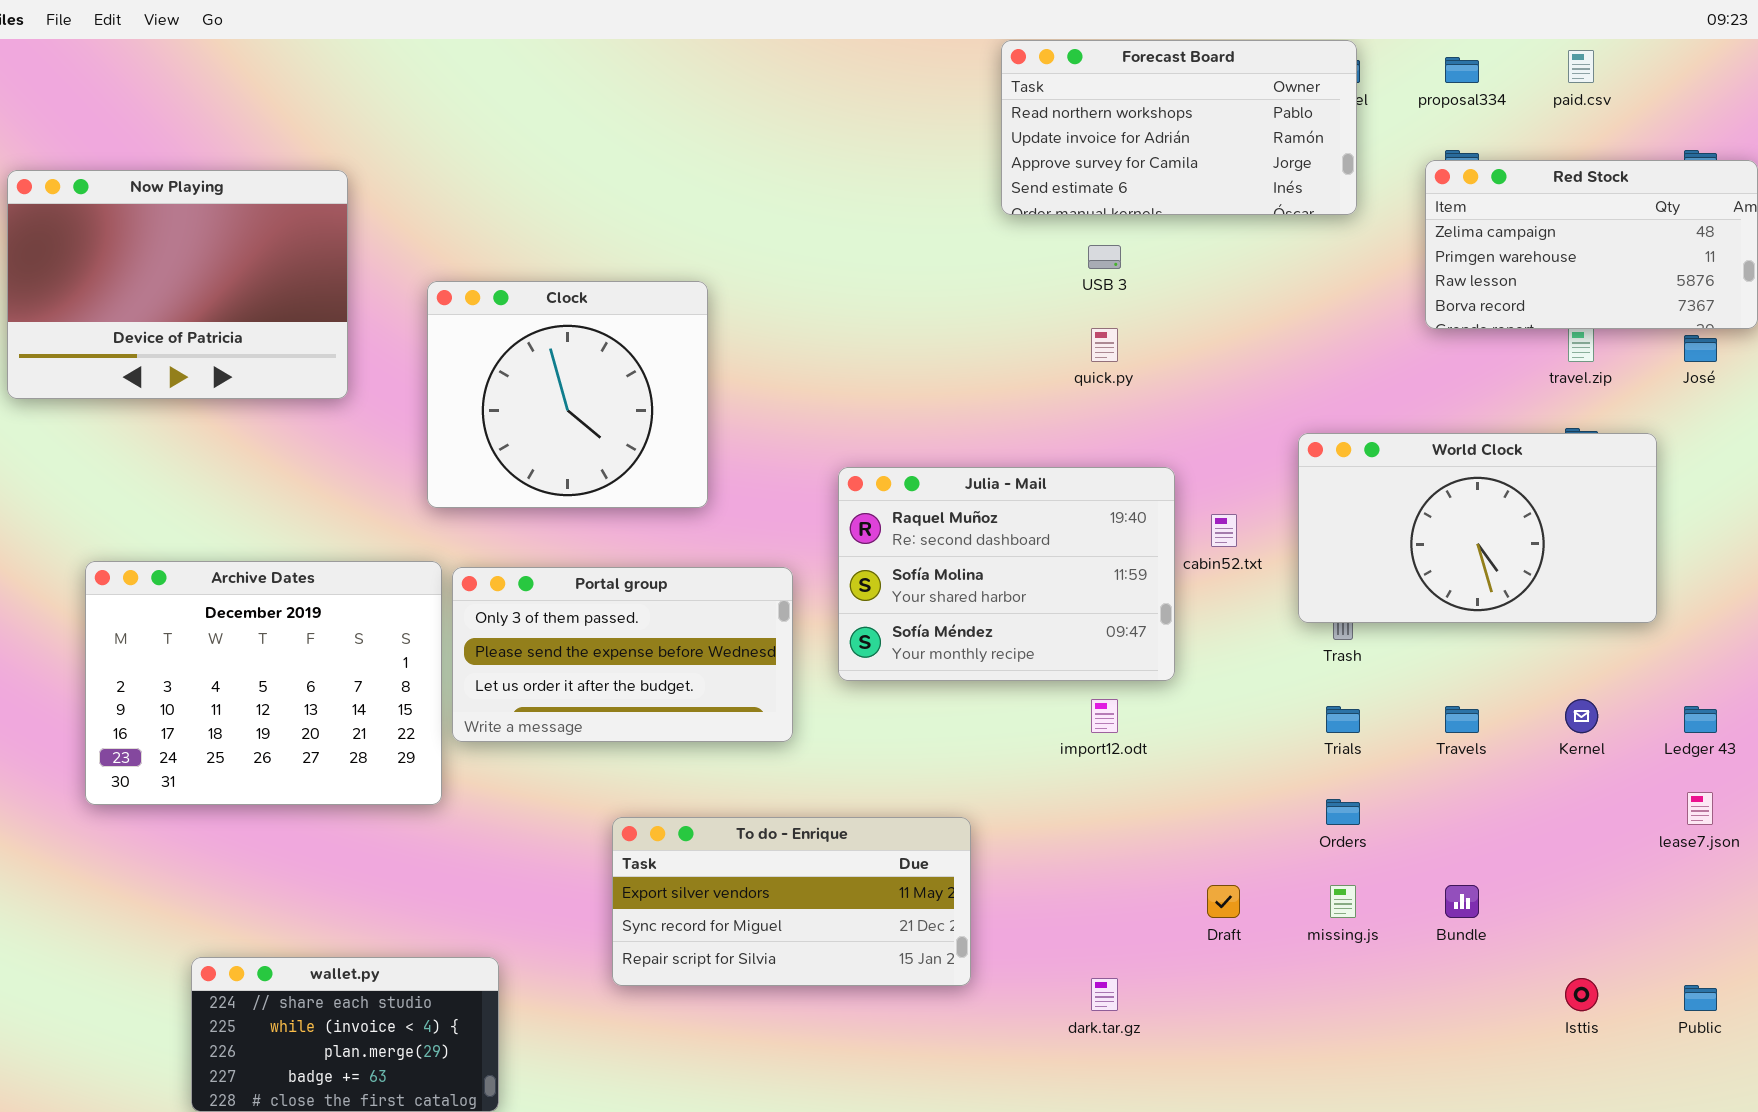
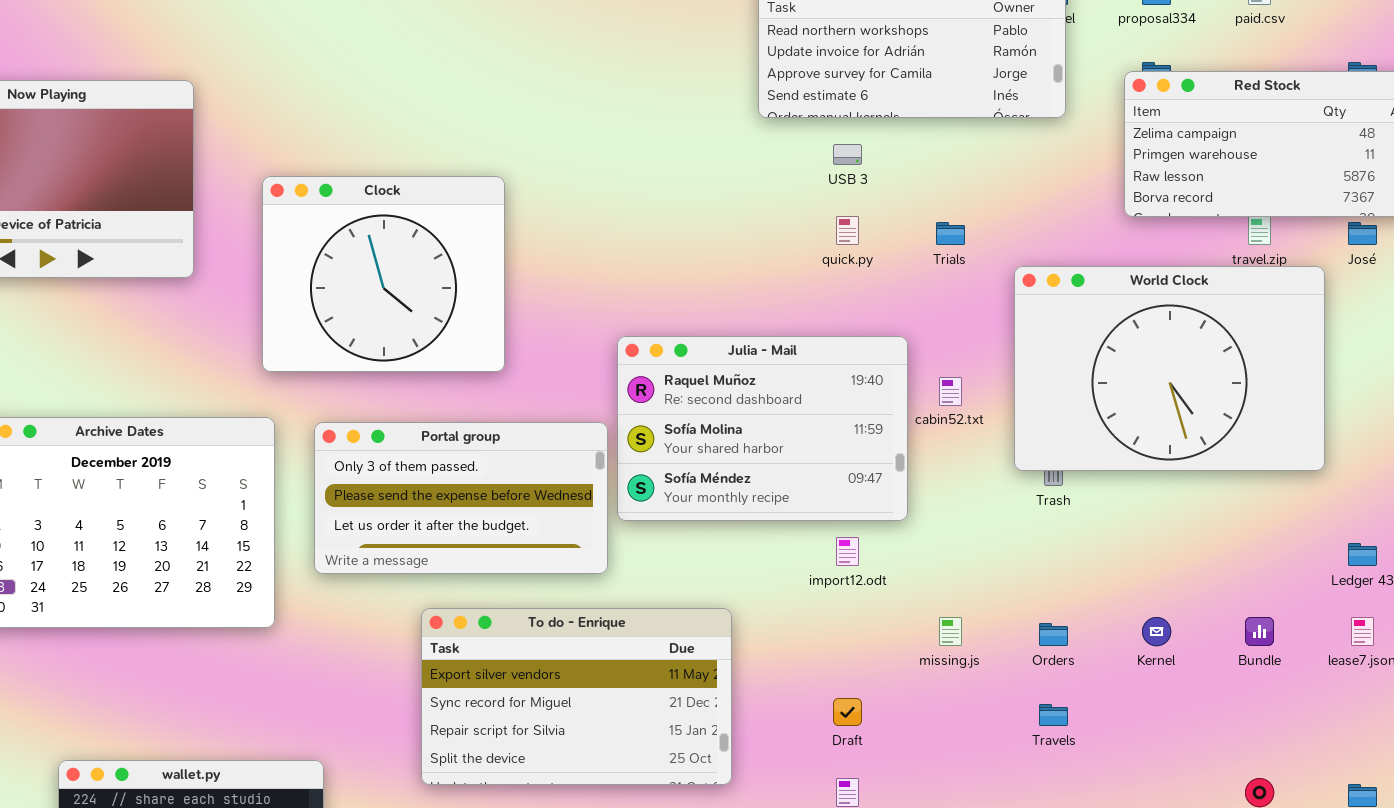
World Clock: [1298,433,1657,623] -> [1014,266,1325,471], resized
Portal group: [452,567,793,742] -> [314,422,608,574], moved
Kernel: [1565,699,1598,733] -> [1142,617,1171,646], moved
Trials: [1326,706,1360,733] -> [936,222,965,245], moved
Travels: [1445,706,1479,733] -> [1039,704,1068,726], moved
To do - Enrique: [612,817,971,986] -> [421,608,732,785], resized
Draft: [1207,885,1240,918] -> [833,698,862,726], moved
missing.js: [1330,885,1356,918] -> [939,617,962,646], moved
Bundle: [1445,885,1479,918] -> [1245,617,1274,646], moved

